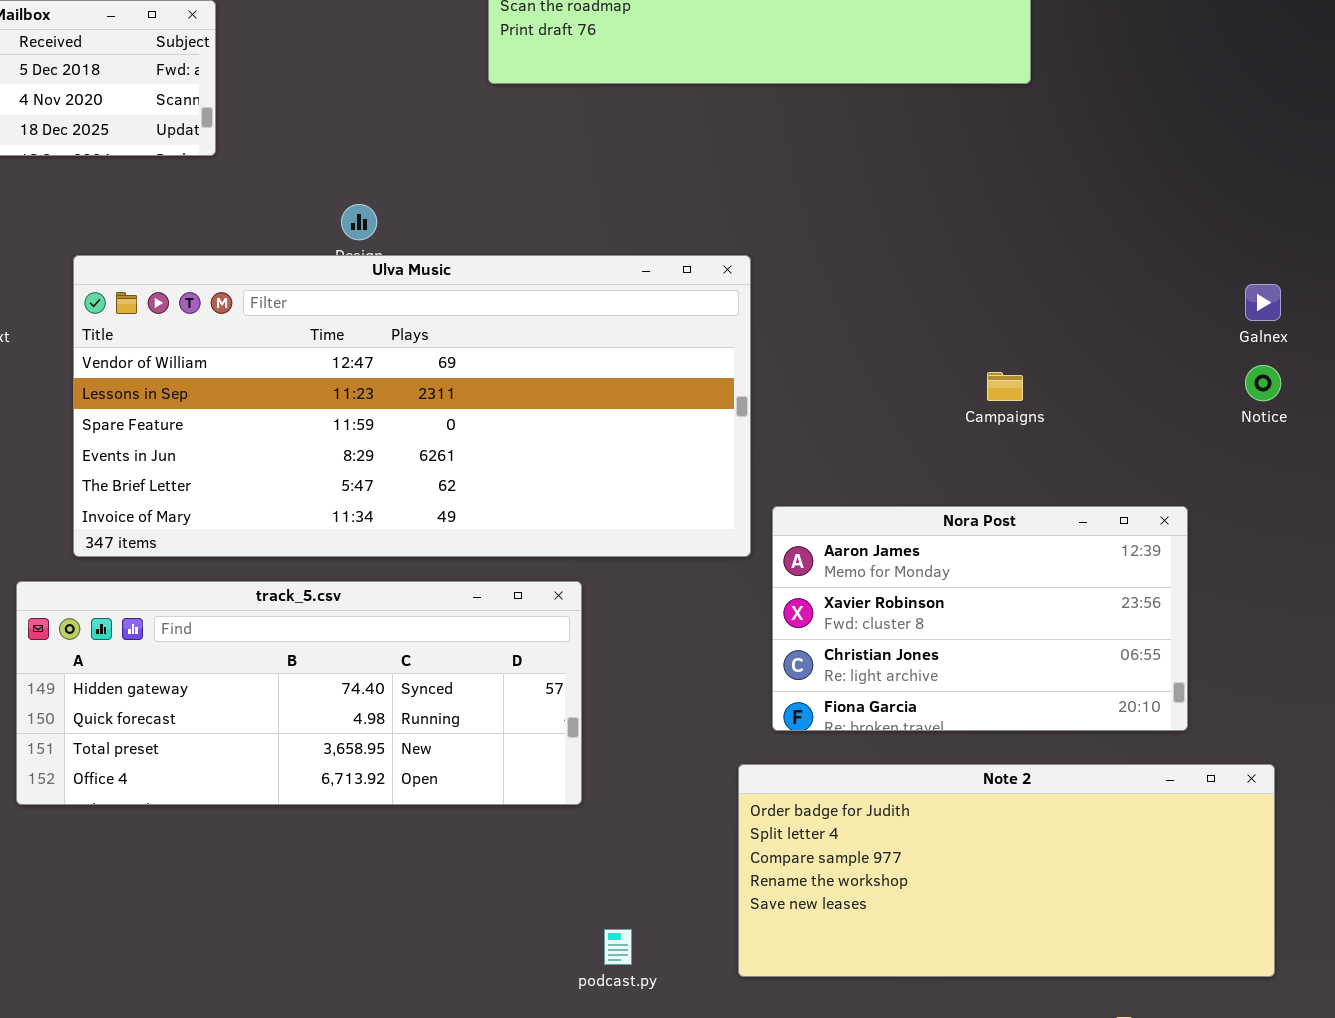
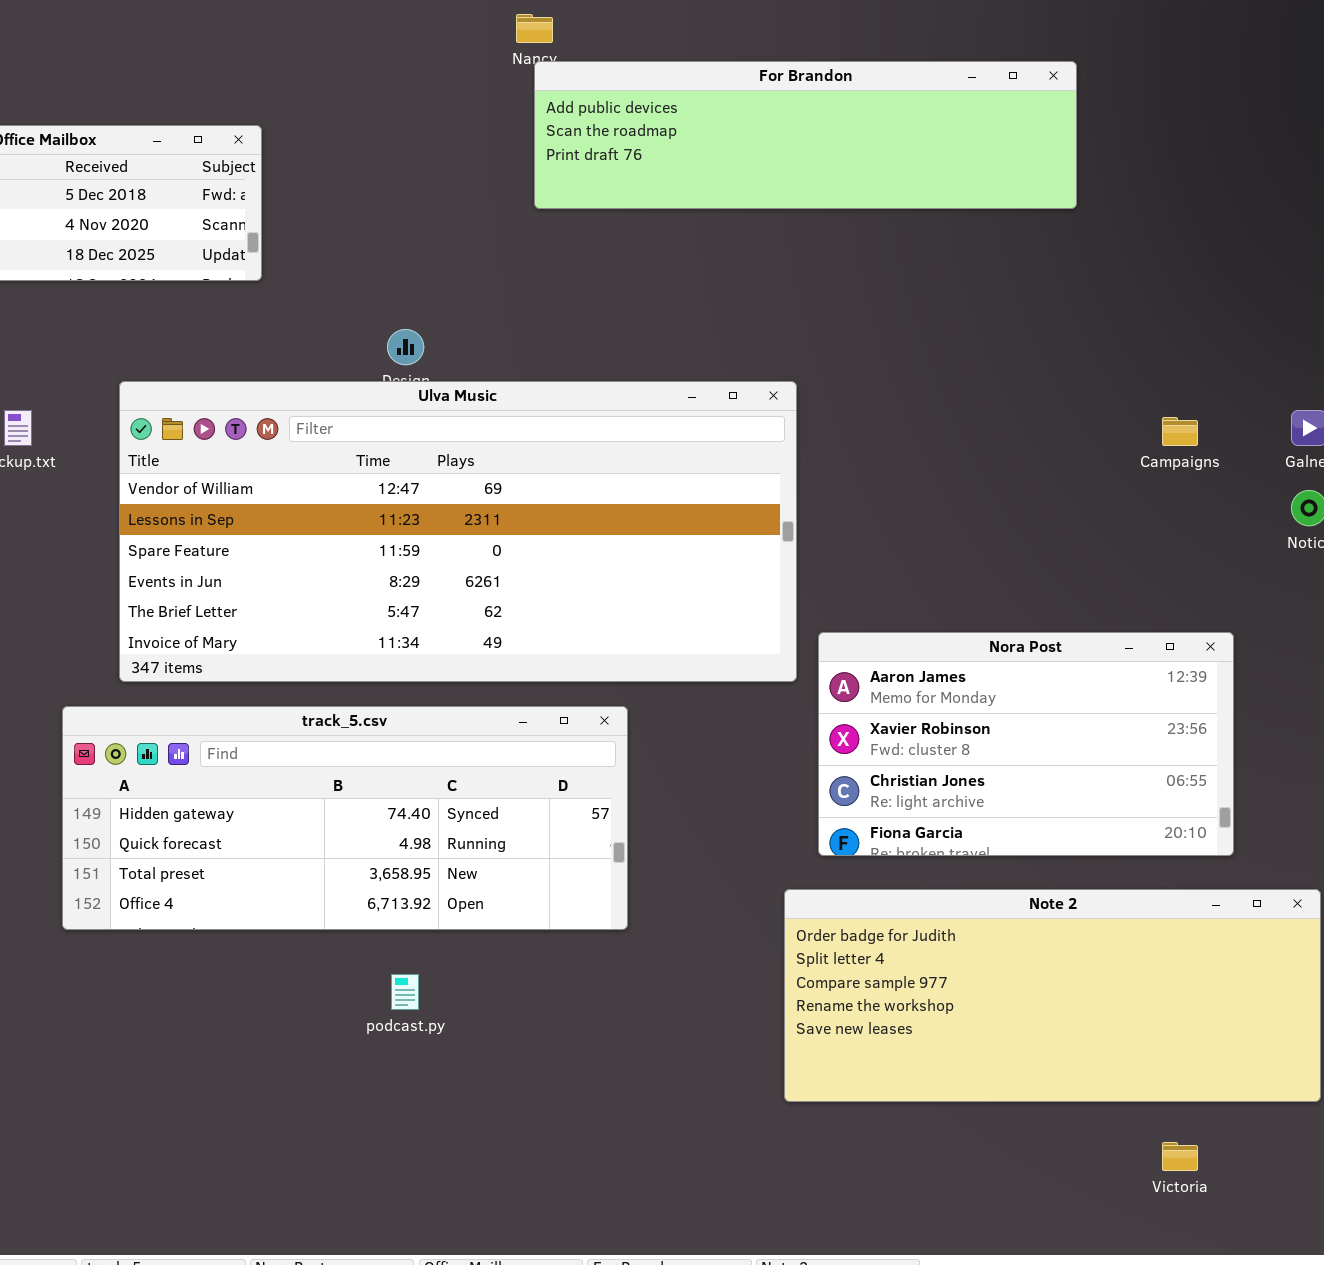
Campaigns: [987,372,1023,401] -> [1162,417,1198,446], moved
podcast.py: [604,929,632,965] -> [391,974,419,1010], moved

